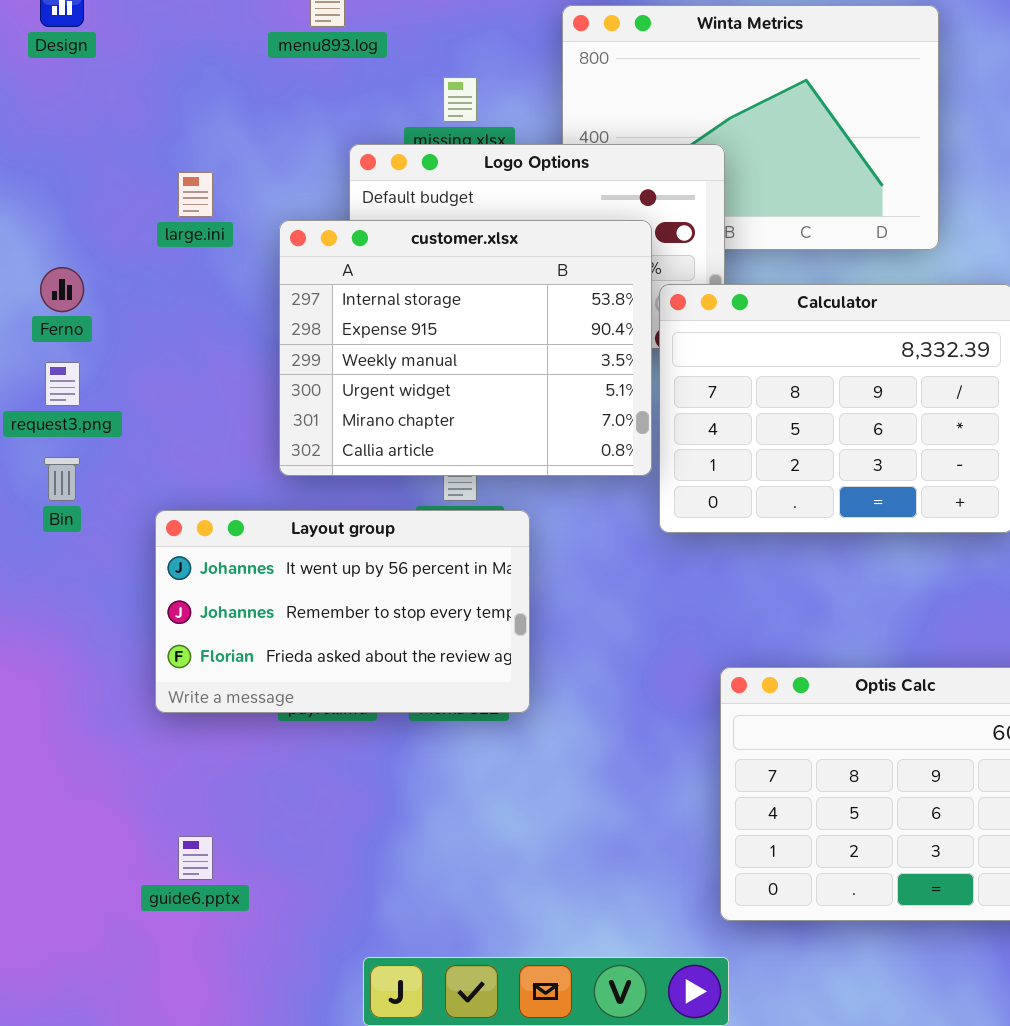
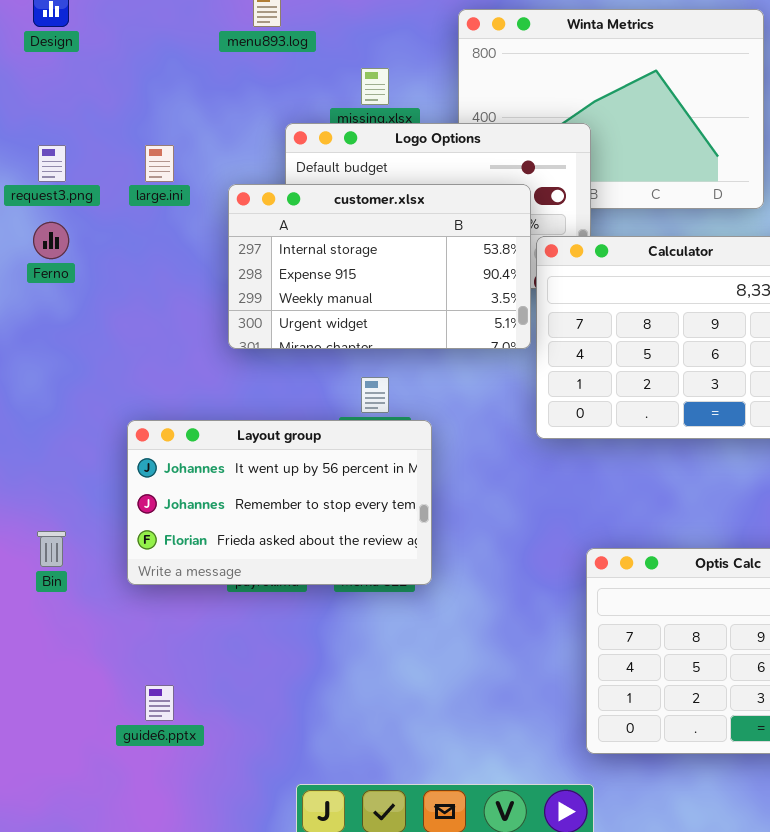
customer.xlsx: [279,220,652,476] -> [228,184,531,349], resized
request3.png: [45,362,80,406] -> [38,145,66,182], moved
Bin: [44,457,80,501] -> [37,531,66,567], moved

